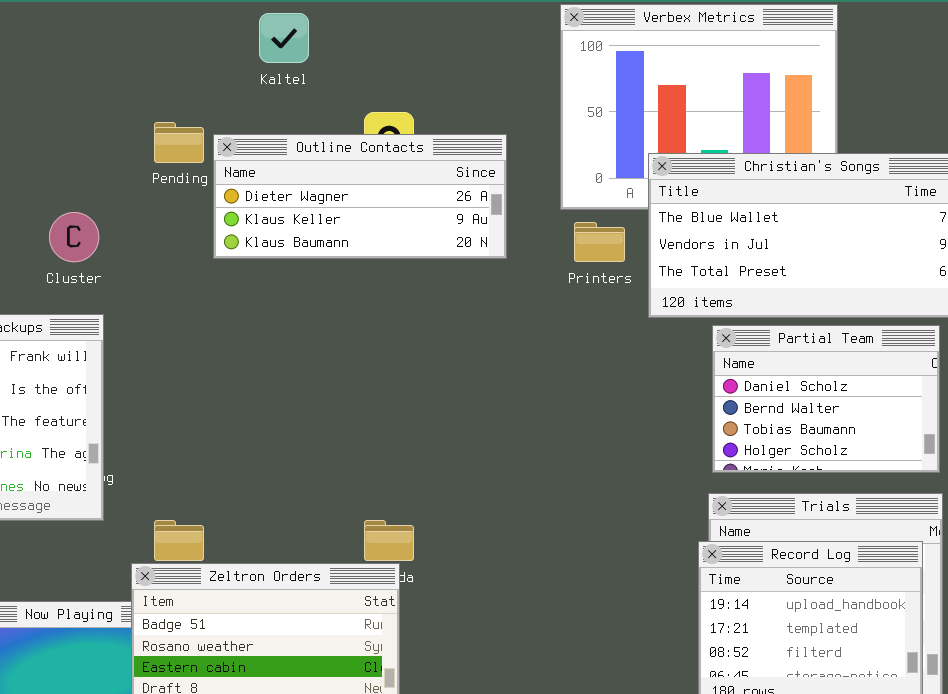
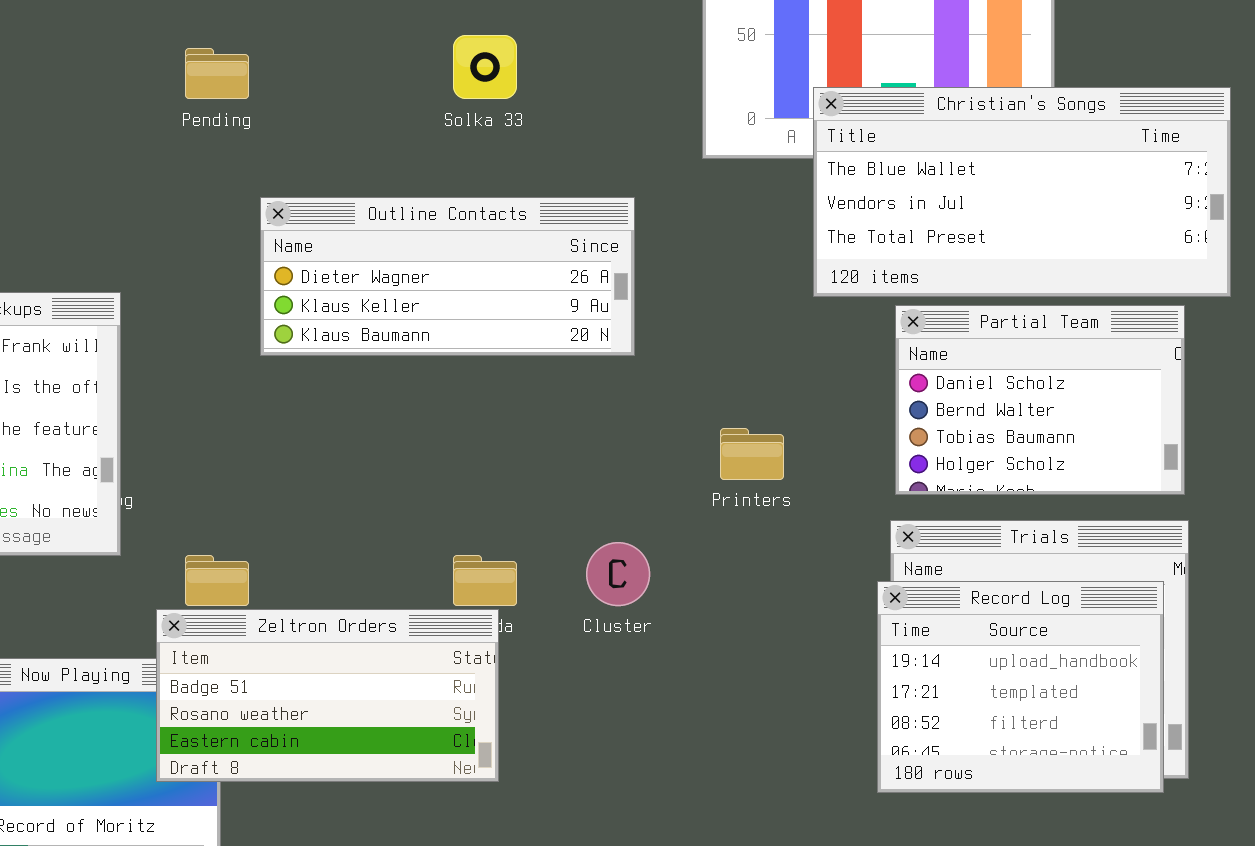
Outline Contacts: [213,134,507,259] -> [260,197,635,356], moved
Cluster: [49,212,99,262] -> [586,542,650,606], moved
Printers: [574,222,625,262] -> [720,428,784,480], moved

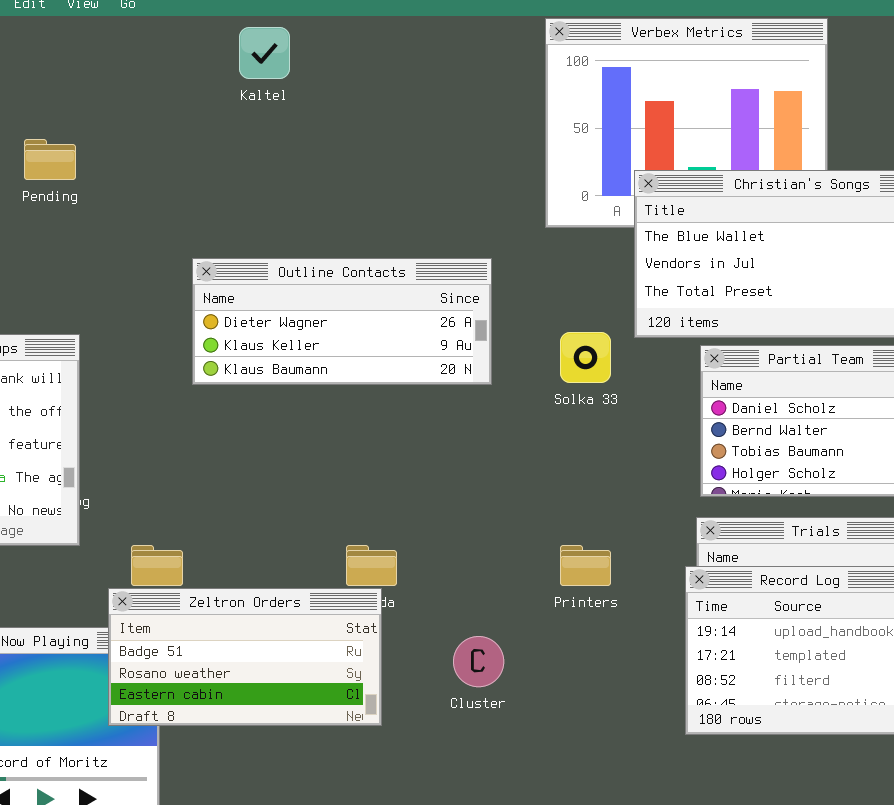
Solka 33: [453,35,517,99] -> [560,332,611,383], moved
Pending: [185,48,249,99] -> [24,139,76,180], moved
Printers: [720,428,784,480] -> [560,545,611,586], moved
Cluster: [586,542,650,606] -> [453,636,504,687], moved

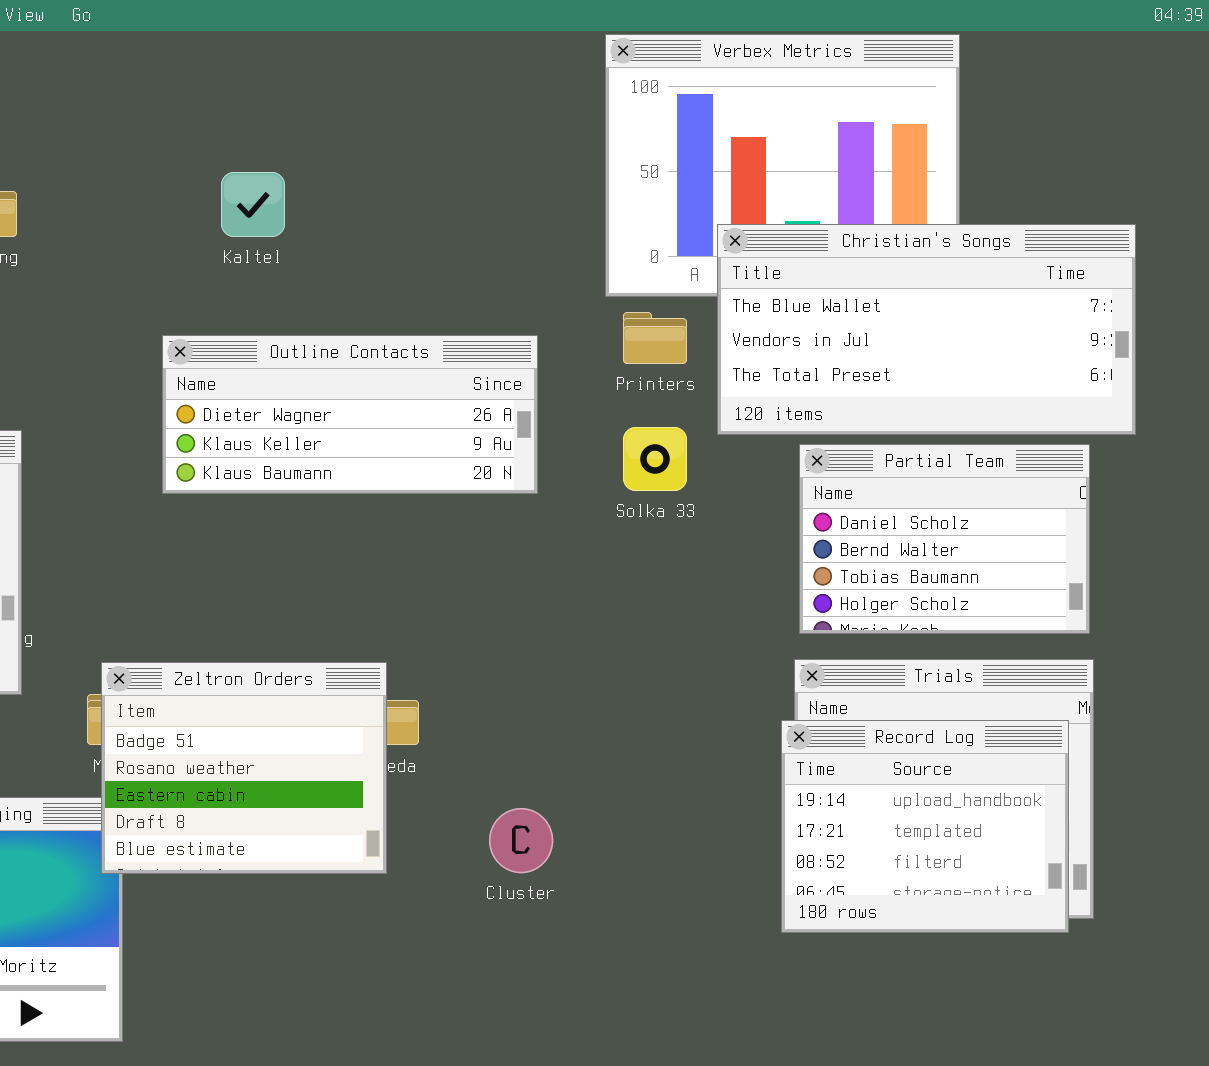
Kaltel: [239,27,290,79] -> [221,172,285,237], moved
Printers: [560,545,611,586] -> [623,312,687,364], moved
Zeltron Orders: [108,588,382,726] -> [101,662,387,874], moved, resized

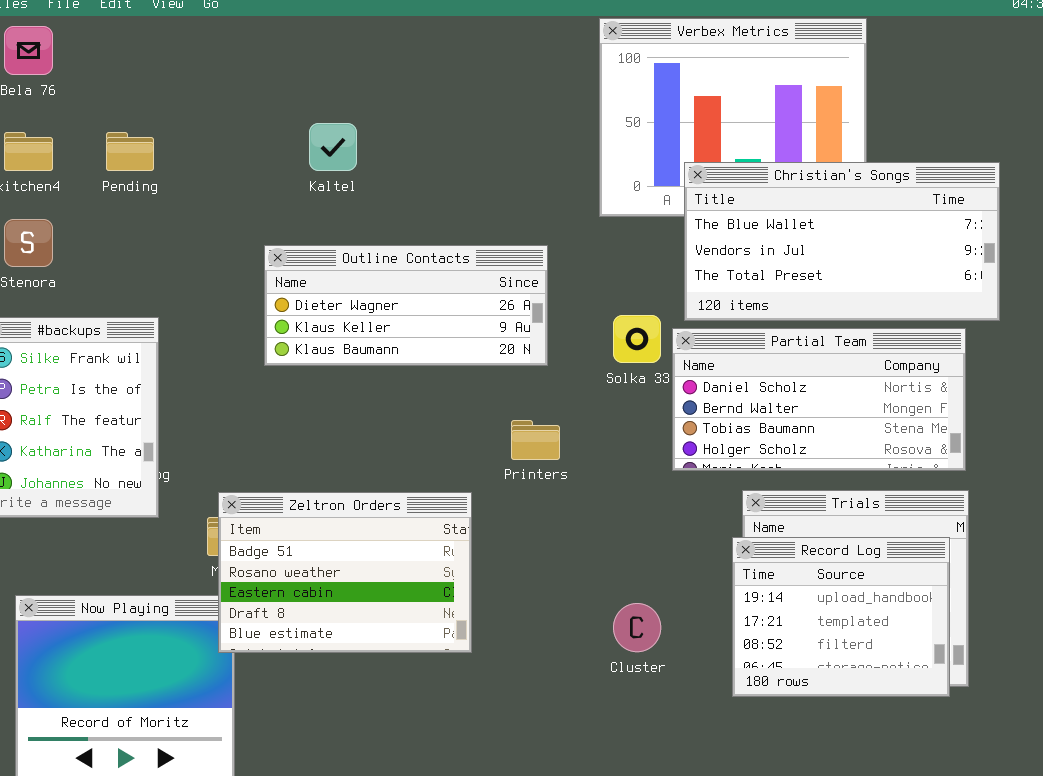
Printers: [623,312,687,364] -> [511,420,560,460], moved
Partial Team: [799,444,1090,634] -> [672,328,966,471], resized
Zeltron Orders: [101,662,387,874] -> [218,492,472,653], resized
Cluster: [489,808,553,873] -> [613,603,661,652], moved

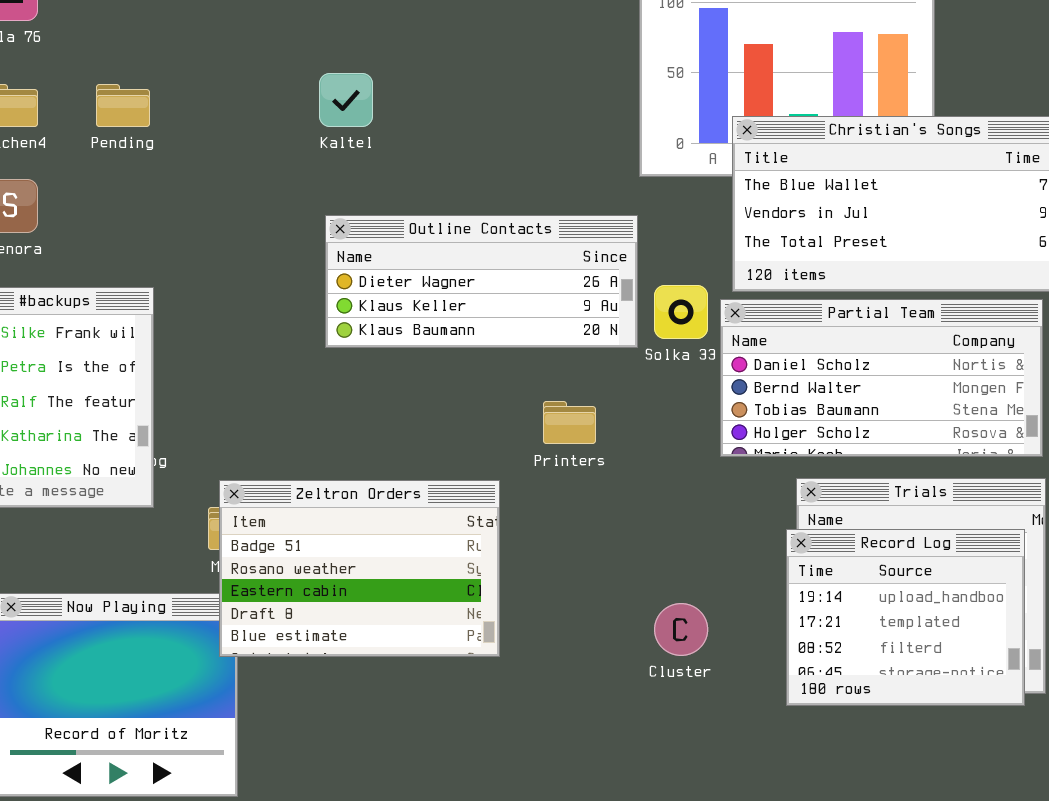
Outline Contacts: [264,245,548,366] -> [325,215,638,348], moved

